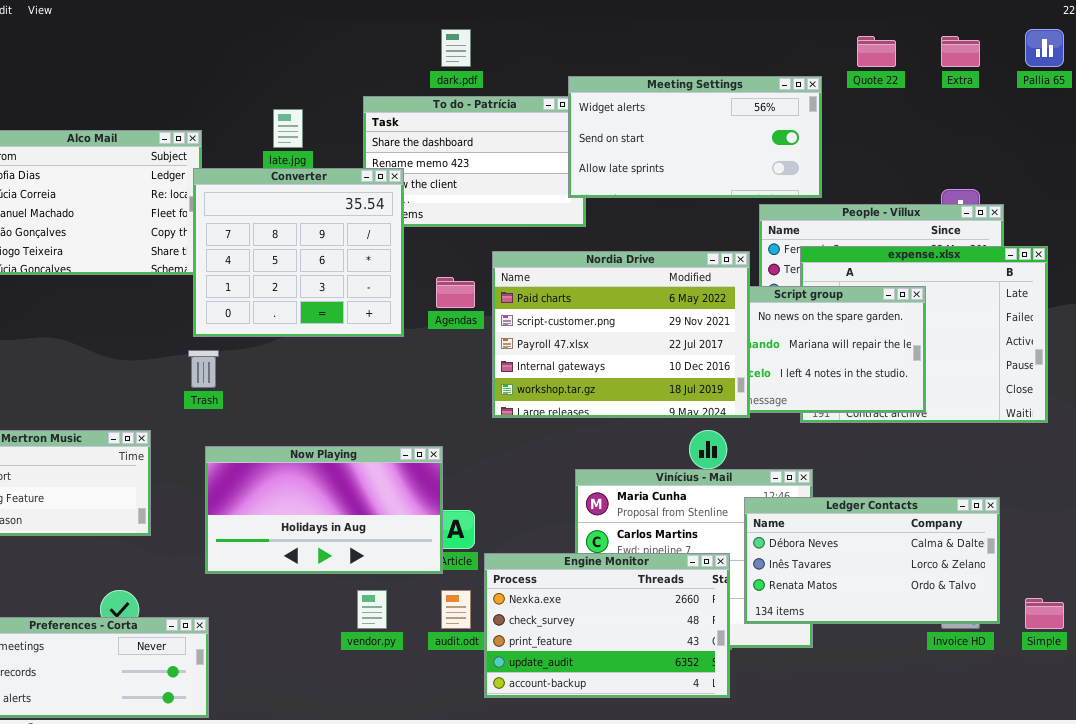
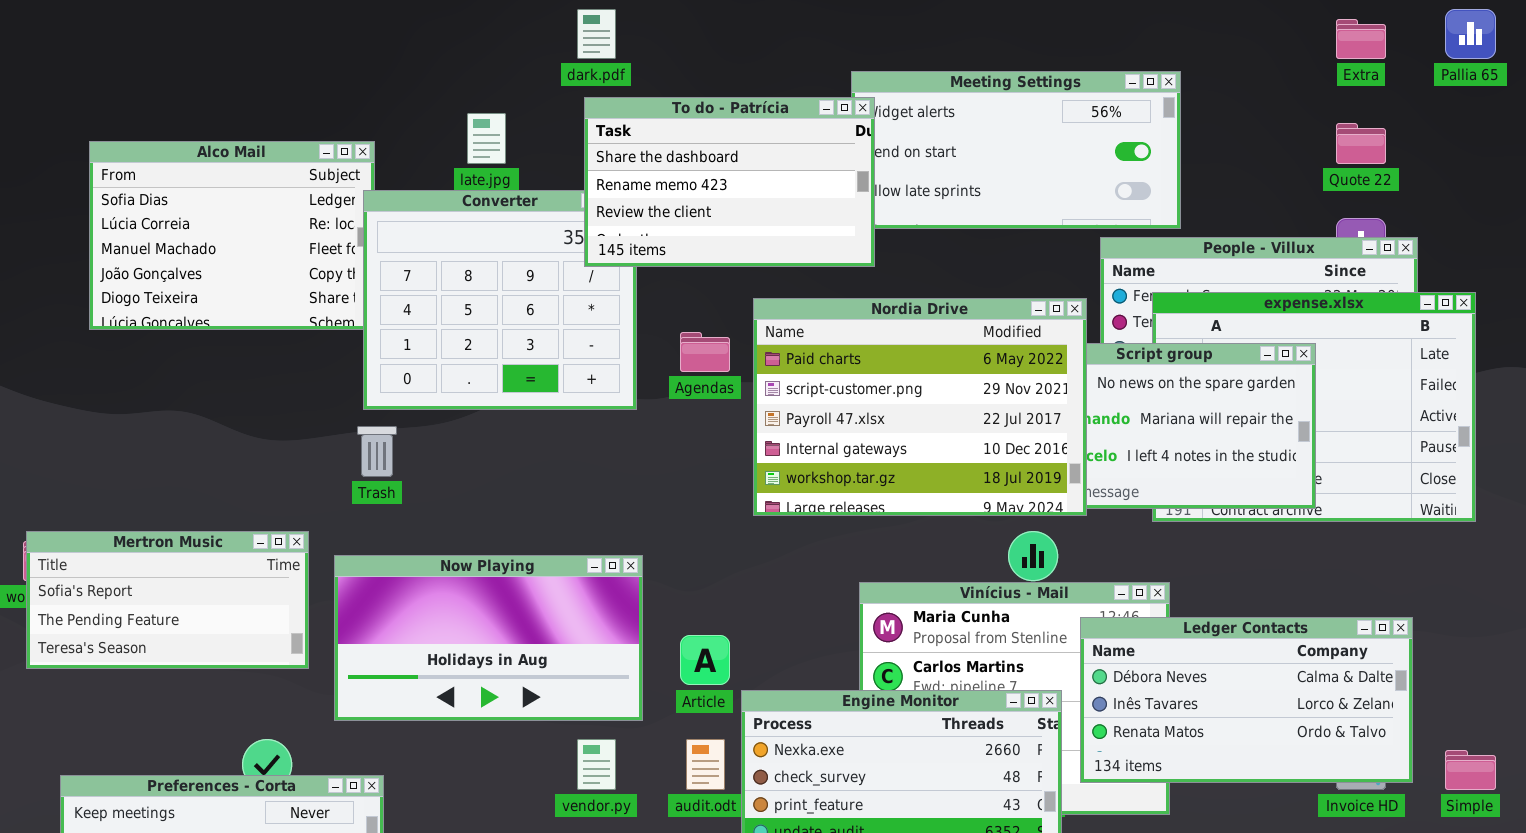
dark.pdf: [441,29,471,67] -> [577,9,616,59], moved
Quote 22: [857,36,896,67] -> [1336,123,1386,164], moved
To do - Patrícia: [363,96,586,227] -> [584,97,875,267], raised
Now Playing: [205,446,443,574] -> [334,555,643,721], moved

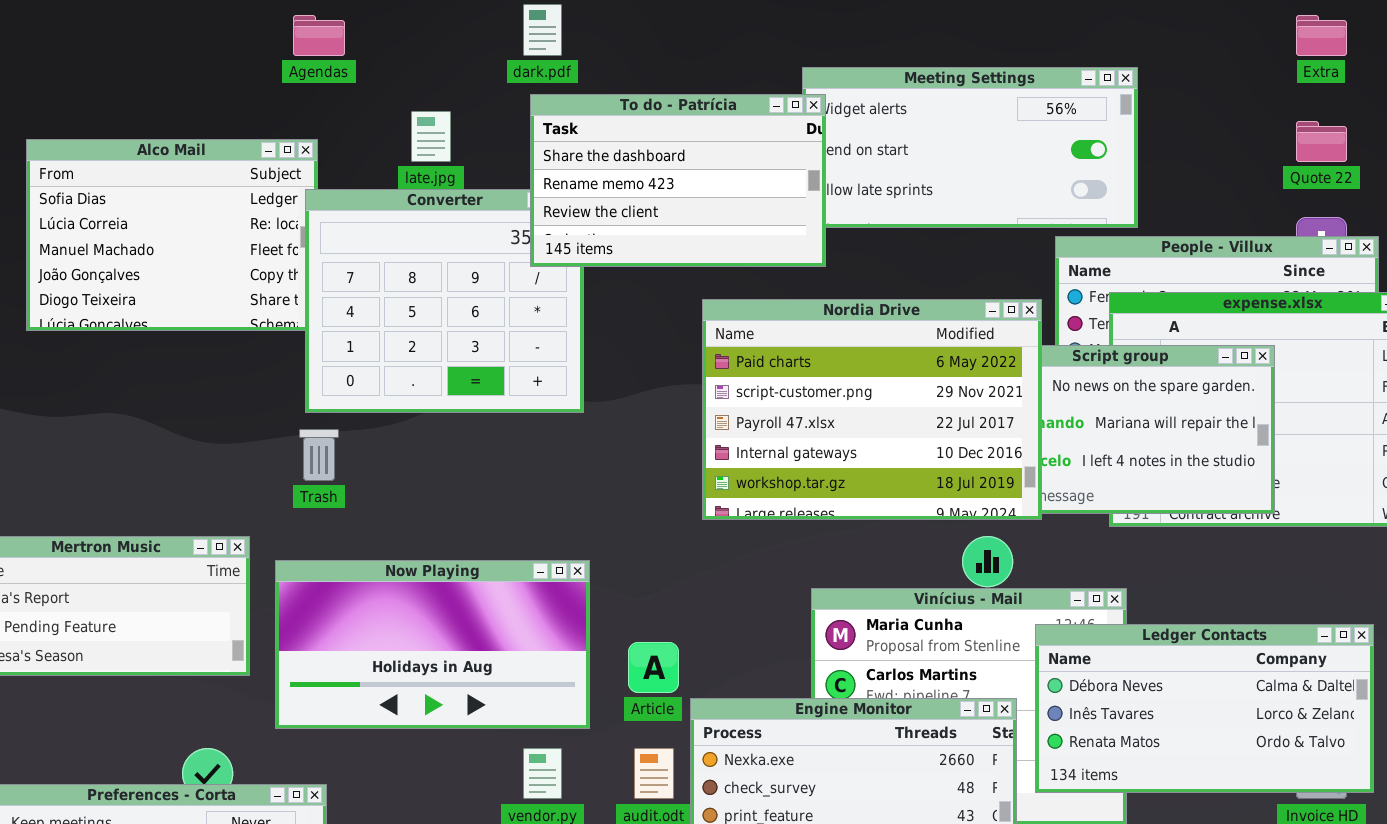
Agendas: [680,332,730,372] -> [293,15,345,56], moved

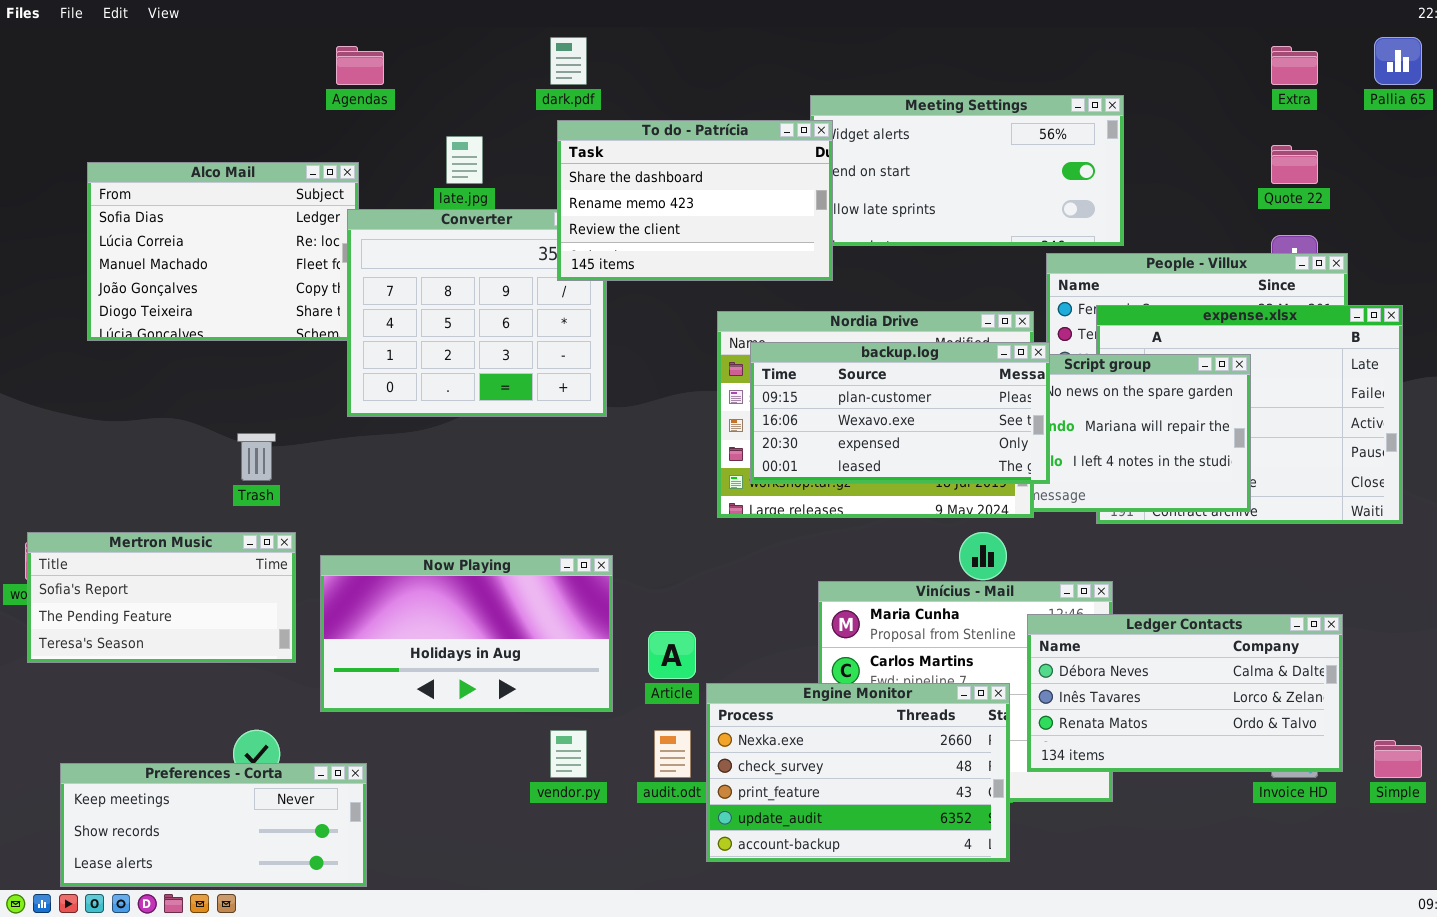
backup.log: none -> [750,342,1050,484], opened
Trash: [299,429,339,481] -> [237,433,276,481], moved

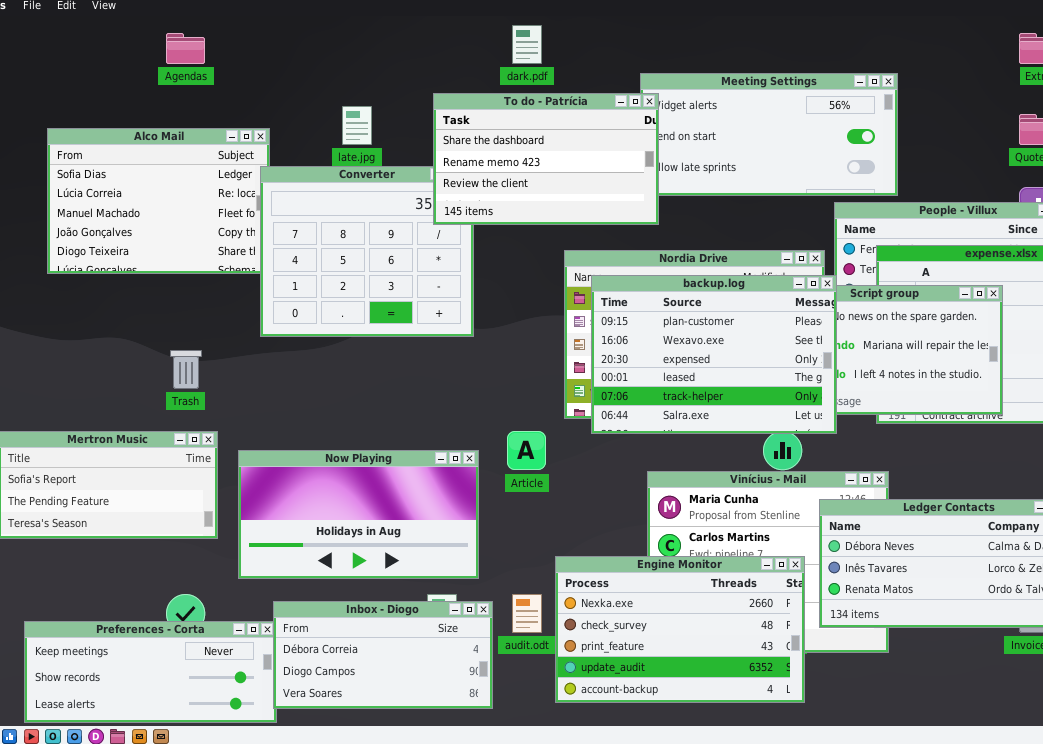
dark.pdf: [550,37,587,85] -> [512,25,542,64], moved
Agendas: [336,46,384,85] -> [166,33,205,64], moved
backup.log: [750,342,1050,484] -> [591,275,837,434], resized
Article: [648,631,696,679] -> [507,431,546,470], moved
Inbox - Diogo: none -> [273,601,493,709], opened

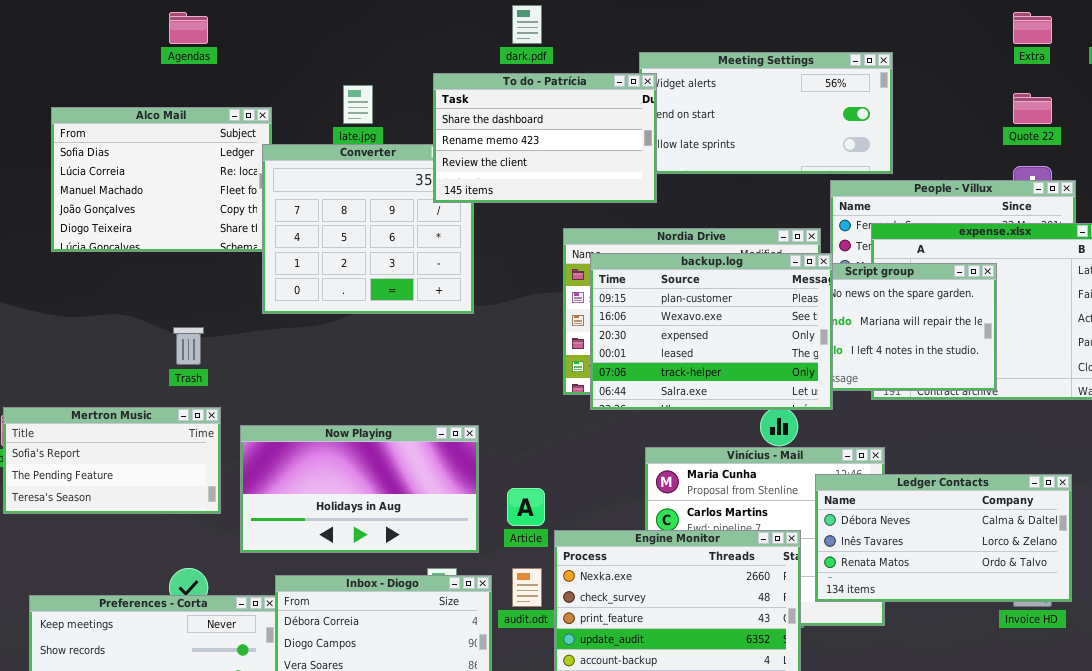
Article: [507,431,546,470] -> [507,488,545,526], moved

